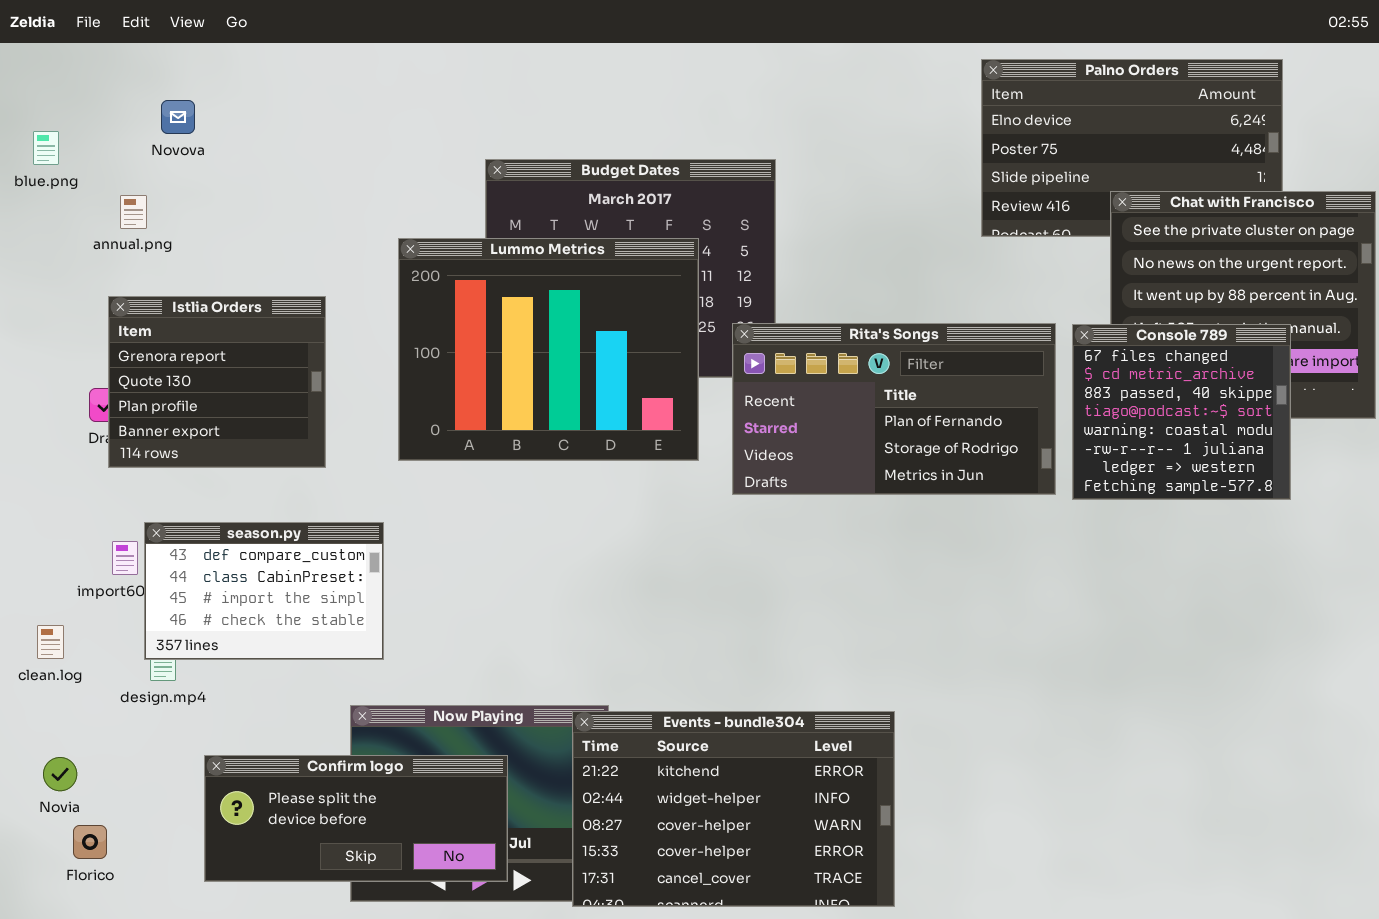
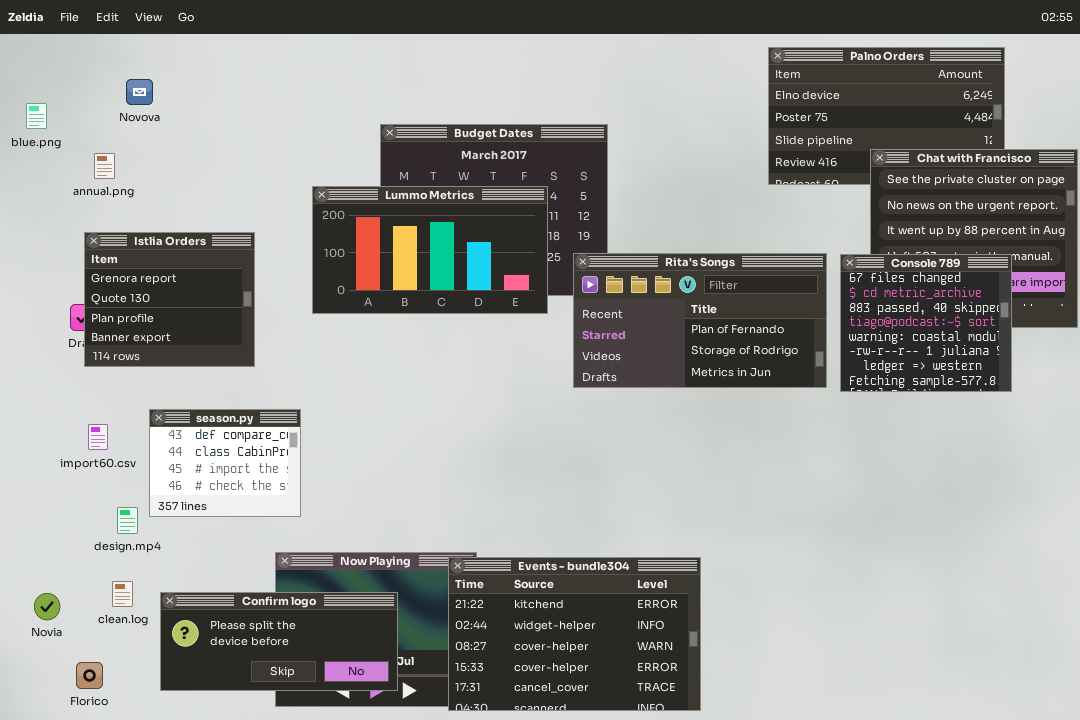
Lummo Metrics: [398,238,699,461] -> [312,186,548,314], resized
season.py: [144,522,384,660] -> [149,409,301,517], resized
clean.log: [37,625,64,659] -> [112,581,133,607], moved
Florico: [73,825,107,859] -> [76,662,103,689], moved

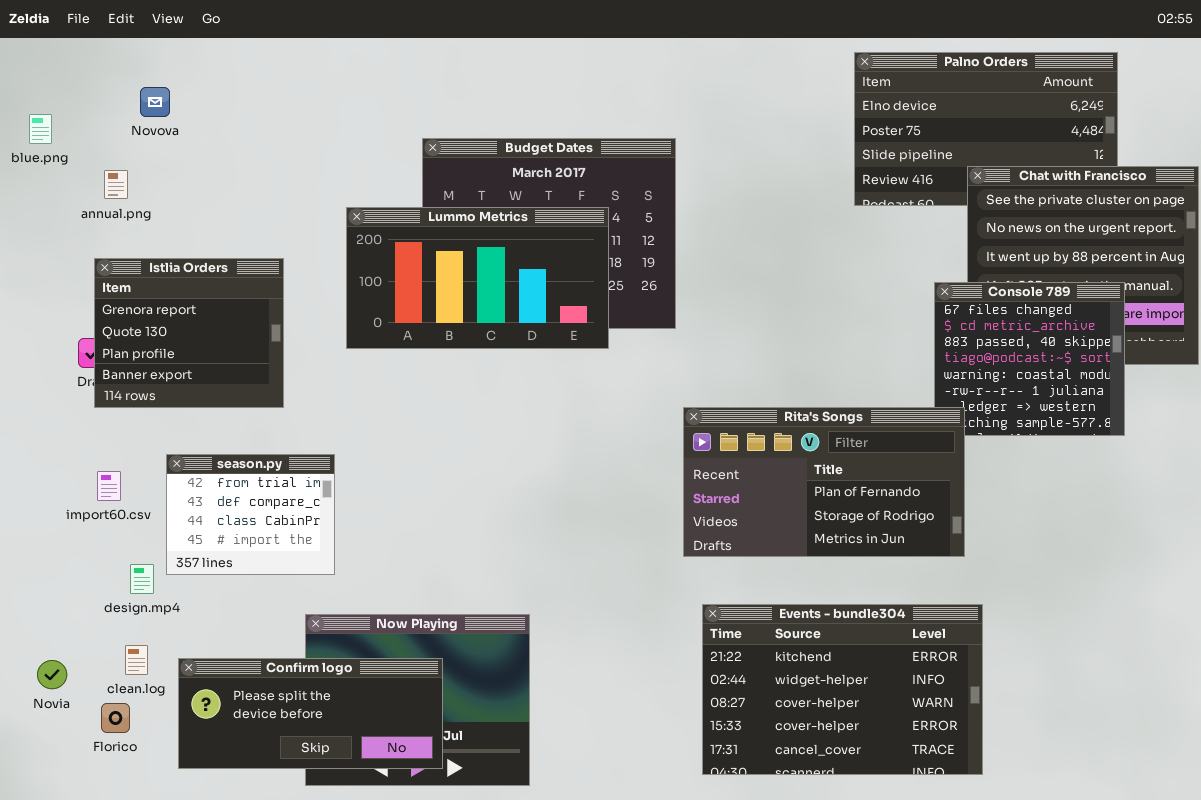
Rita's Songs: [573,253,827,388] -> [683,407,965,557], moved
season.py: [149,409,301,517] -> [166,454,335,575], scrolled up 1 row
Events - bundle304: [448,557,701,711] -> [702,604,983,775], moved
Florico: [76,662,103,689] -> [101,703,130,733], moved

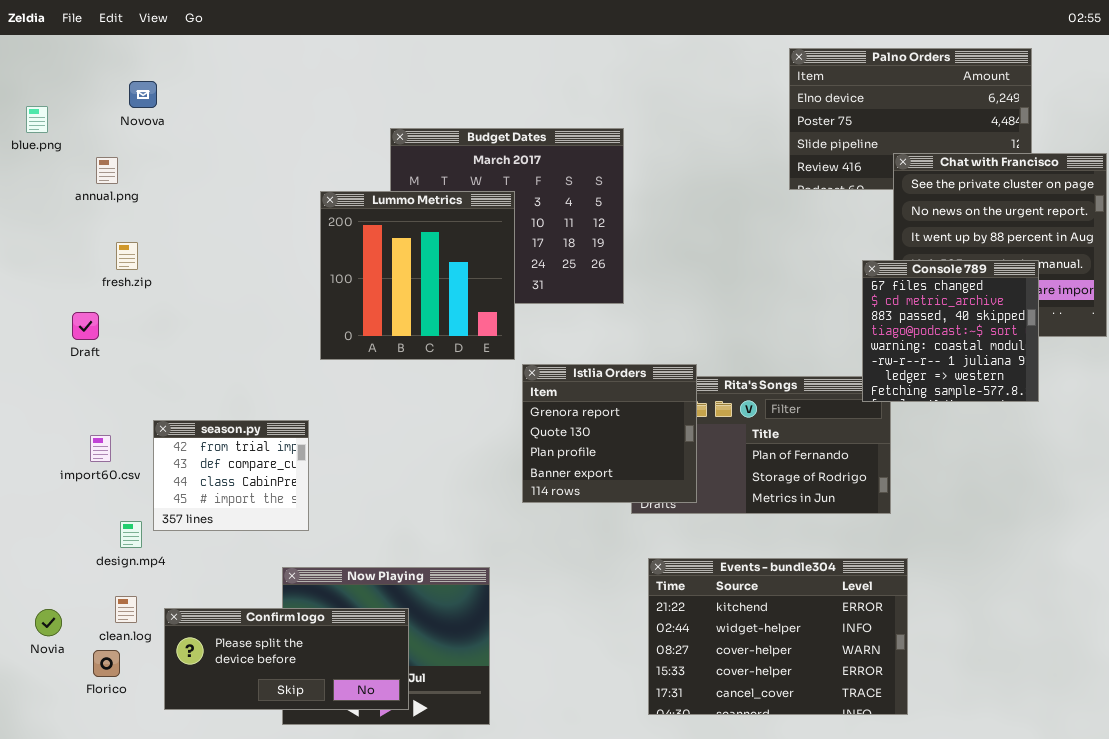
Lummo Metrics: [346,207,609,349] -> [320,191,515,360], resized
Istlia Orders: [94,258,284,408] -> [522,364,697,503], moved
Console 789: [934,282,1125,436] -> [862,260,1039,402], raised

